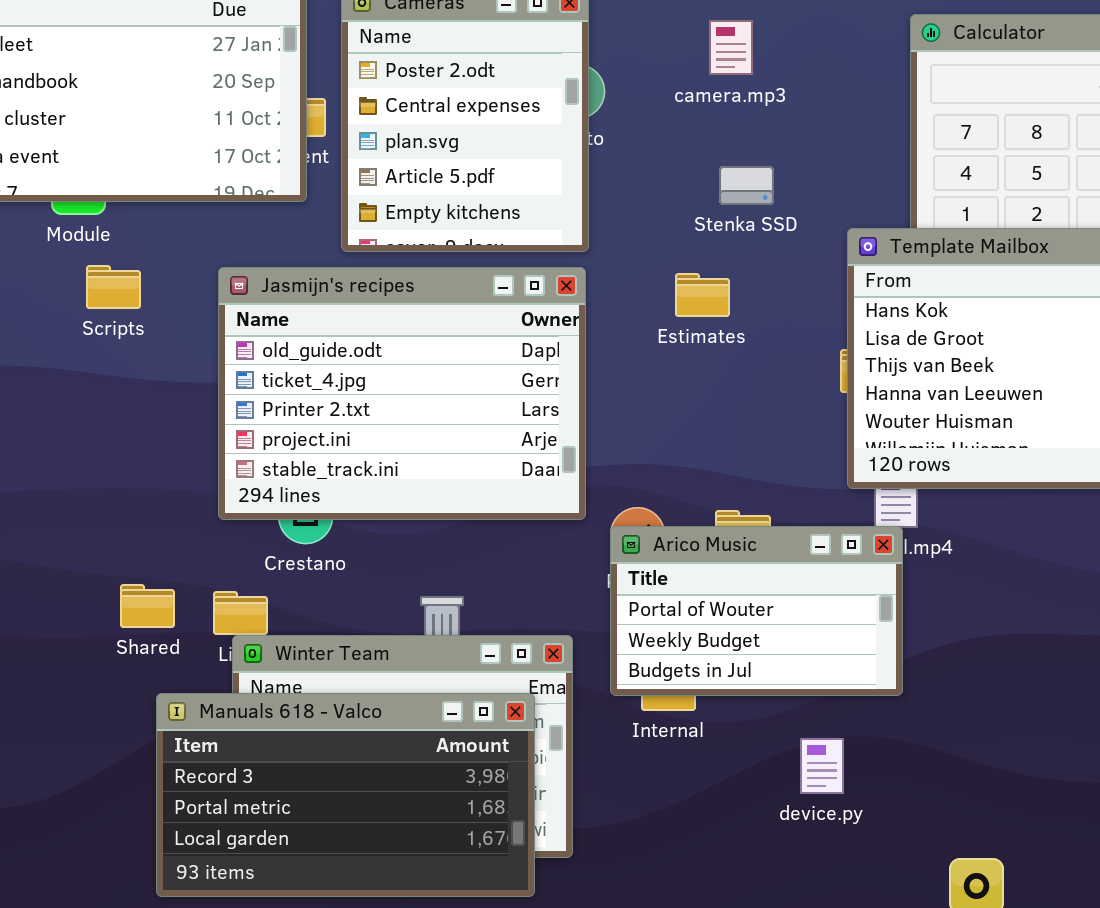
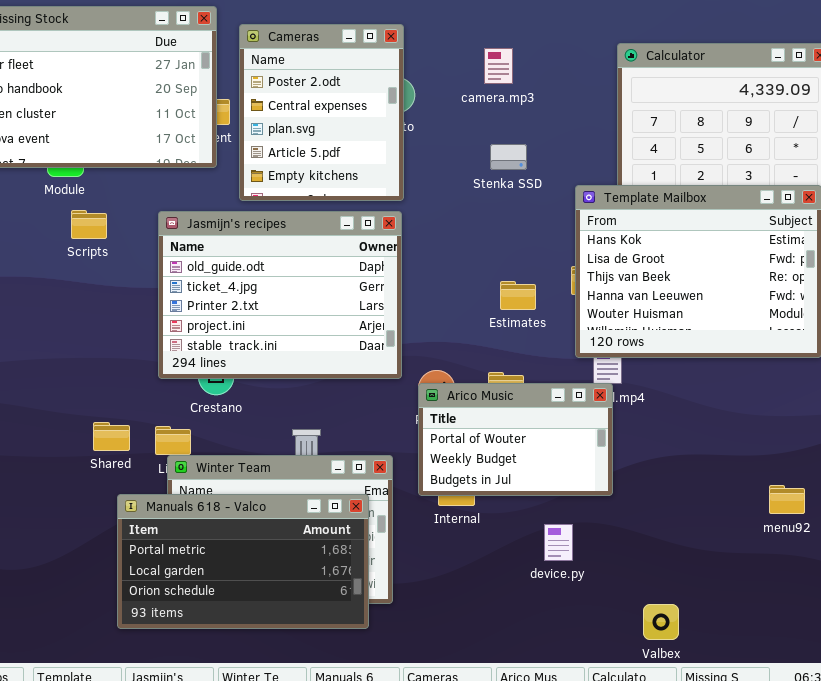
Estimates: [675,273,730,317] -> [500,281,536,310], moved
Manuals 618 - Valco: [156,693,535,897] -> [117,494,369,629], scrolled down 1 row

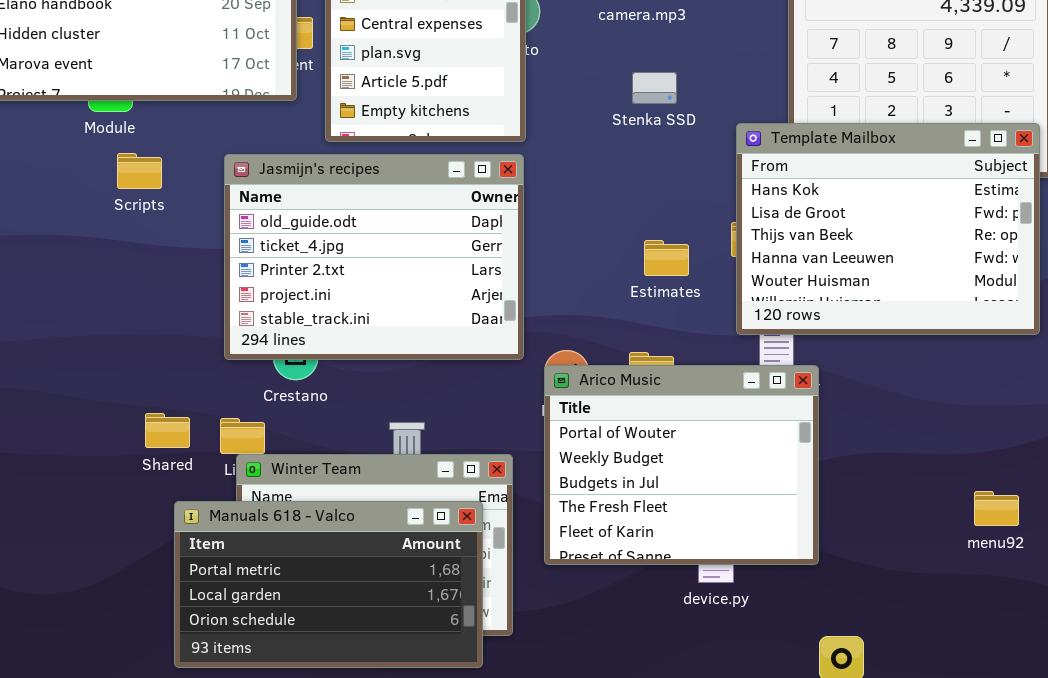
Arico Music: [418,383,613,496] -> [544,365,819,565], resized

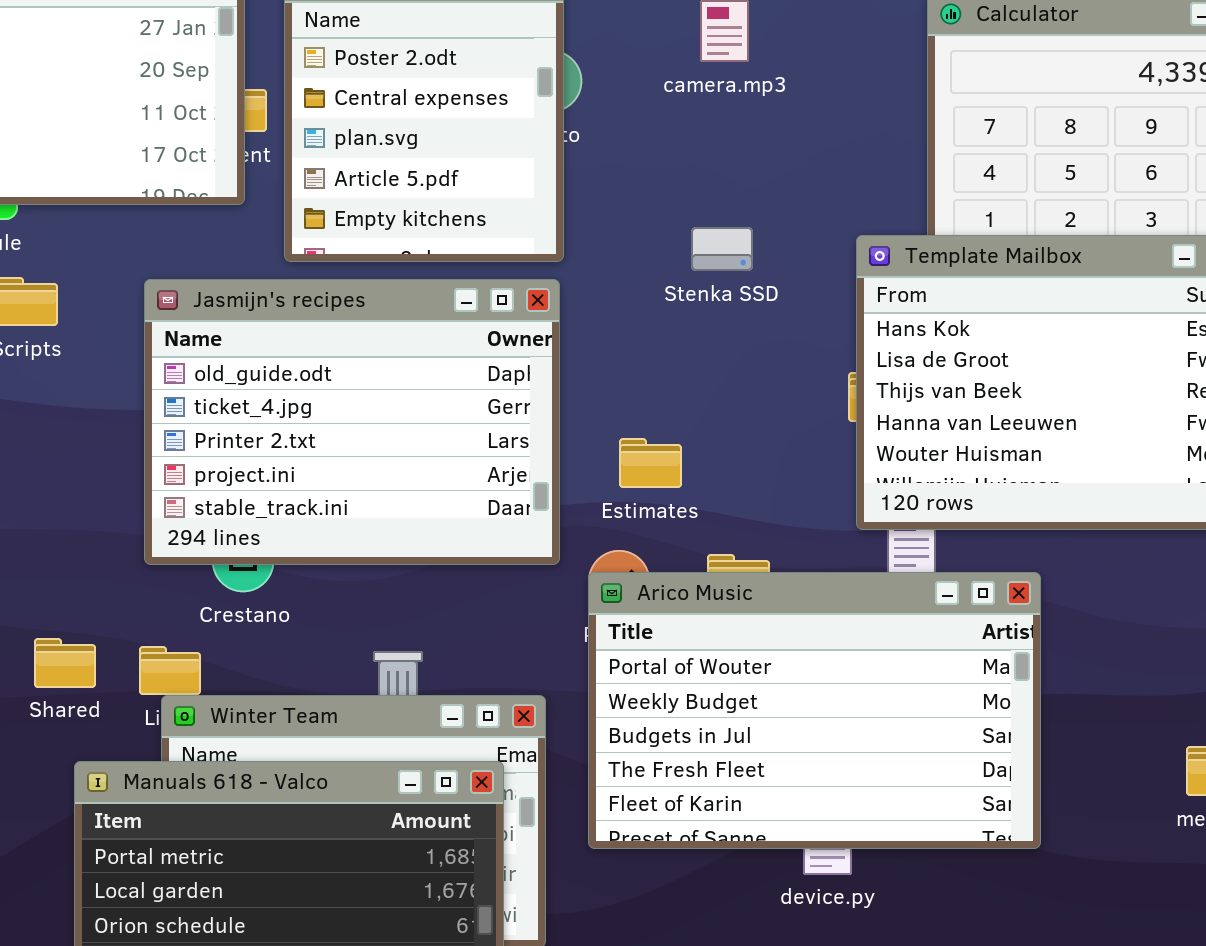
Stenka SSD: [632,72,677,104] -> [691,227,753,271], moved
Estimates: [644,240,689,276] -> [619,438,682,488], moved
Arico Music: [544,365,819,565] -> [588,572,1041,849], resized

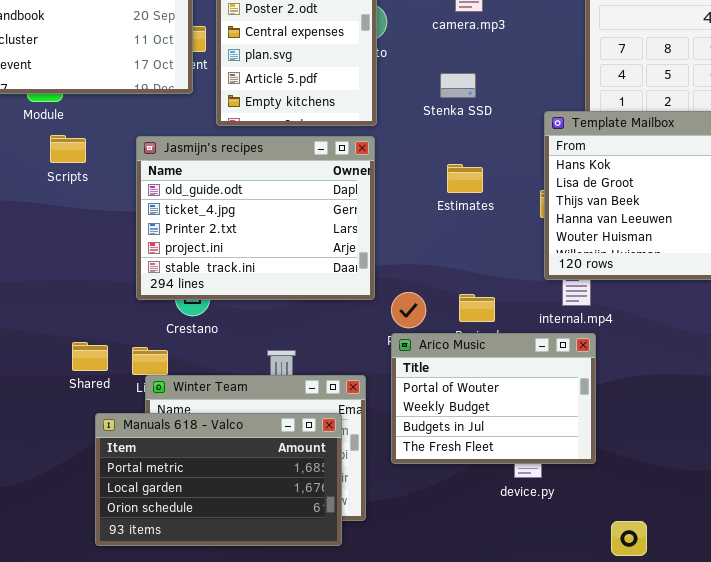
Stenka SSD: [691,227,753,271] -> [440,73,476,98], moved
Estimates: [619,438,682,488] -> [447,164,483,193], moved
Arico Music: [588,572,1041,849] -> [391,333,596,464], resized

